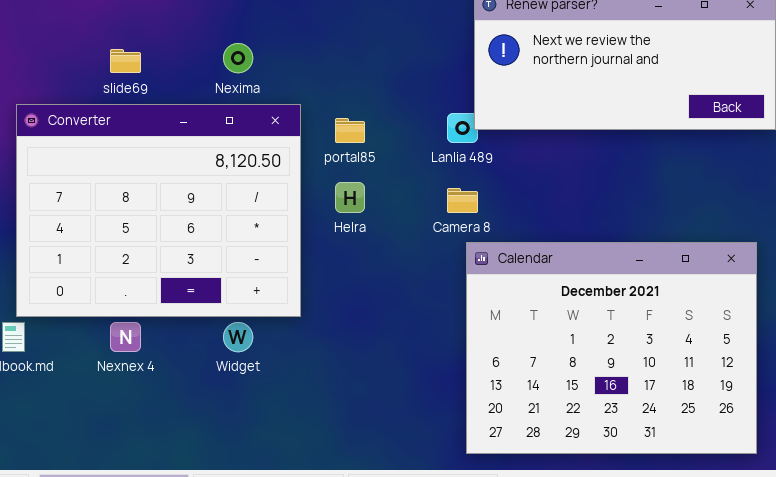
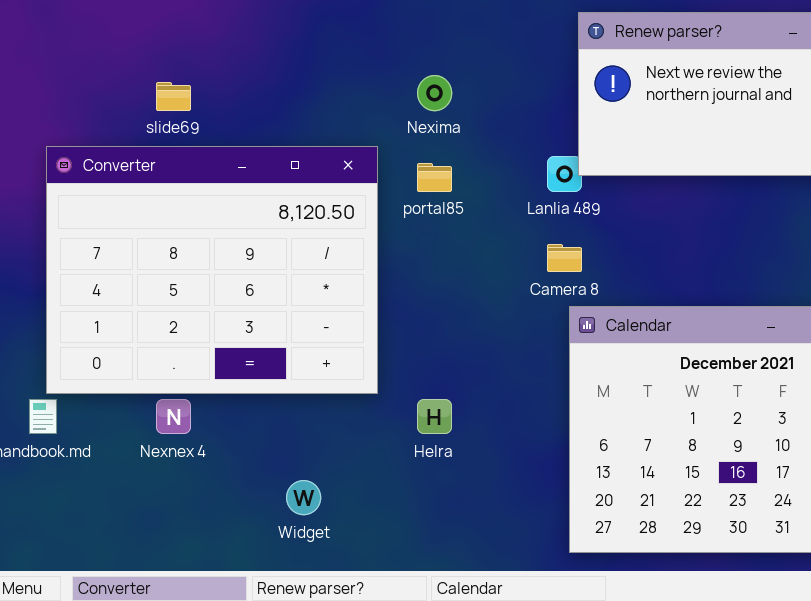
Nexima: [223,43,253,73] -> [417,75,452,111], moved
Helra: [335,182,365,213] -> [417,399,452,434], moved
Widget: [223,322,253,352] -> [286,480,321,515], moved

